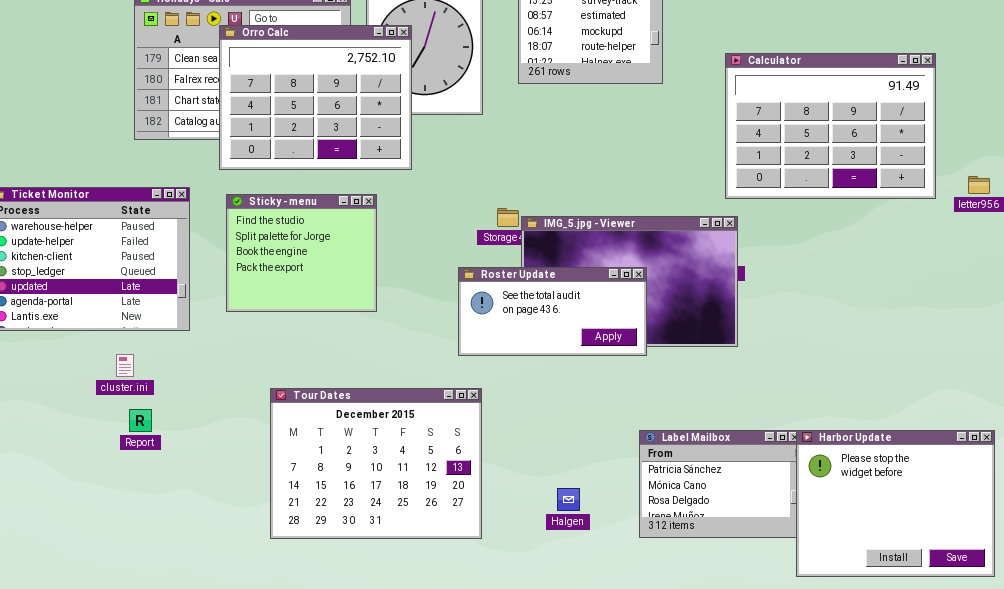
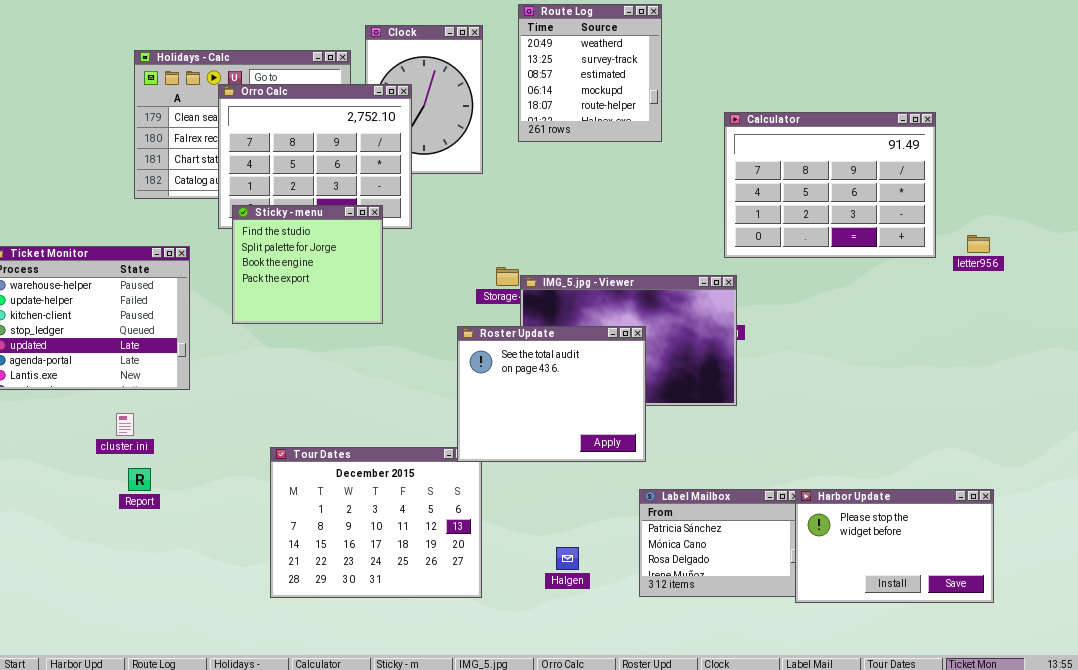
Sticky - menu: [226,194,377,312] -> [232,205,383,324], moved
Roster Update: [458,267,647,356] -> [457,326,646,462], resized
Harbor Update: [796,430,995,577] -> [795,489,994,603], resized

